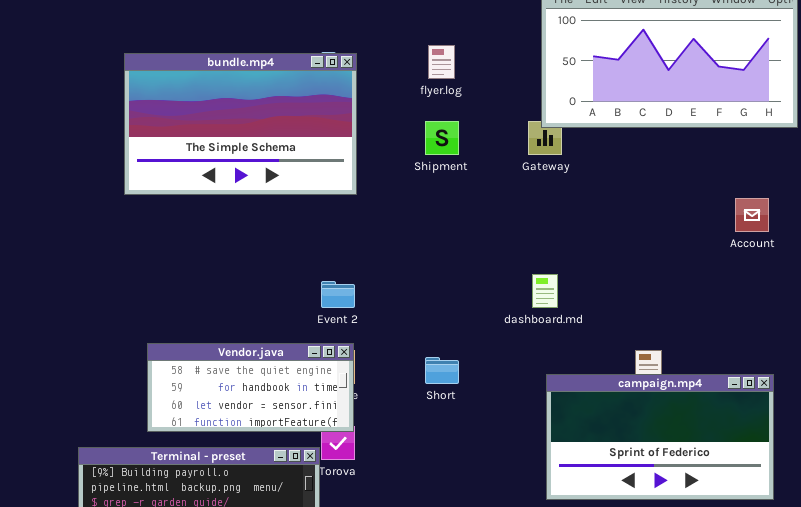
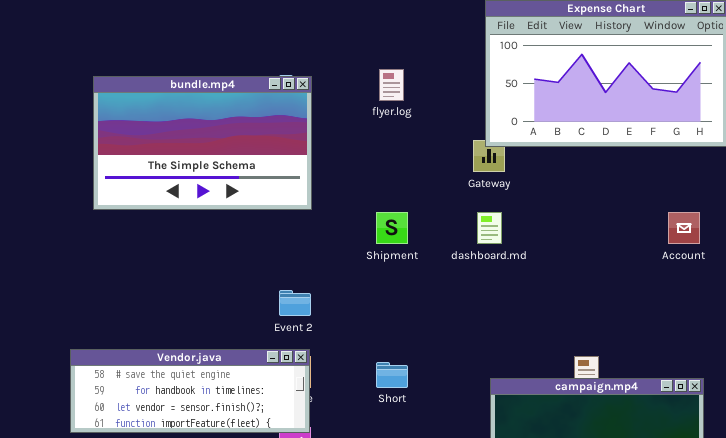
Shipment: [425,121,459,155] -> [376,212,408,244], moved
dashboard.md: [532,274,558,308] -> [477,212,502,244], moved
Vendor.java: [147,343,354,432] -> [70,349,310,433], resized

